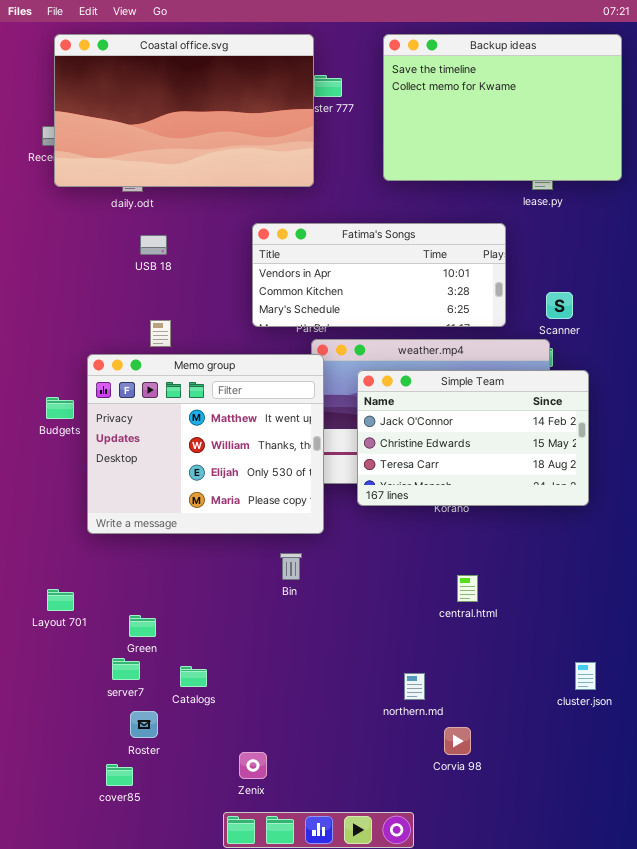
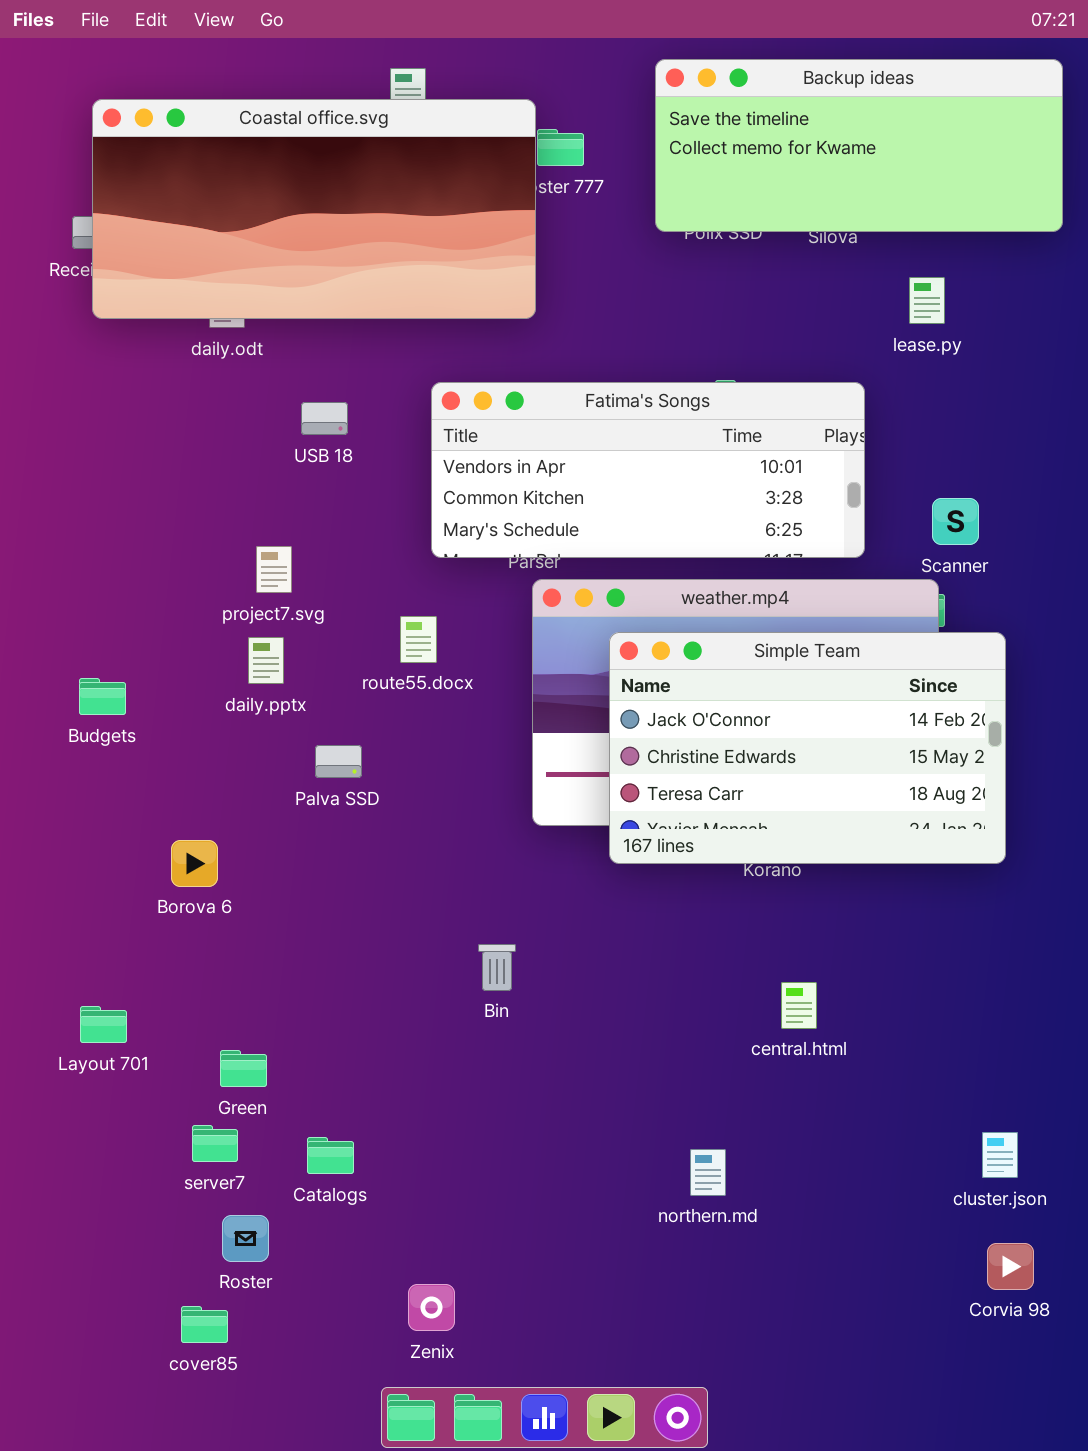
Coastal office.svg: [54,34,314,187] -> [92,99,536,319], resized
Backup ideas: [383,34,622,181] -> [655,59,1063,232], resized
USB 18: [140,235,167,255] -> [301,402,348,435], moved
Memo group: [87,354,324,534] -> none, closed
Corvia 98: [444,727,471,755] -> [987,1243,1034,1290], moved

